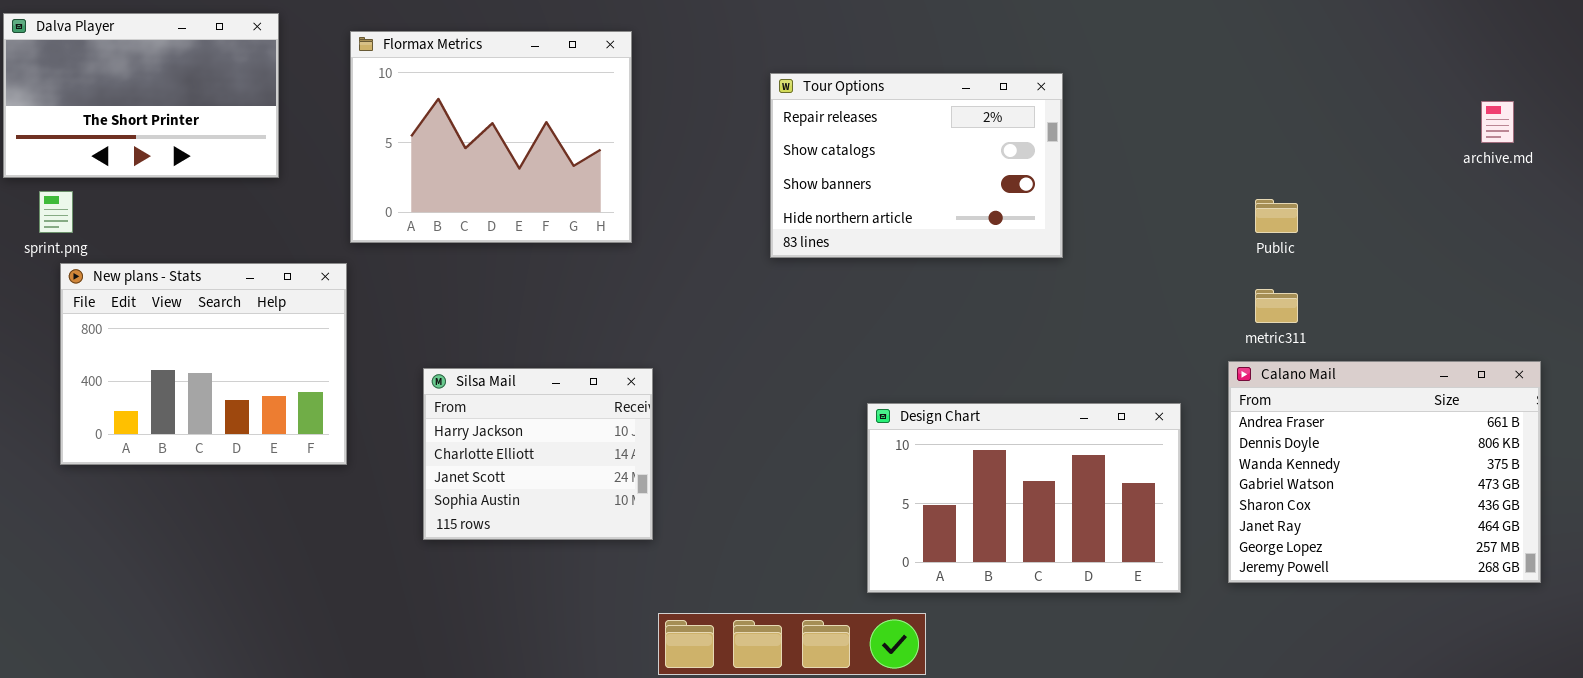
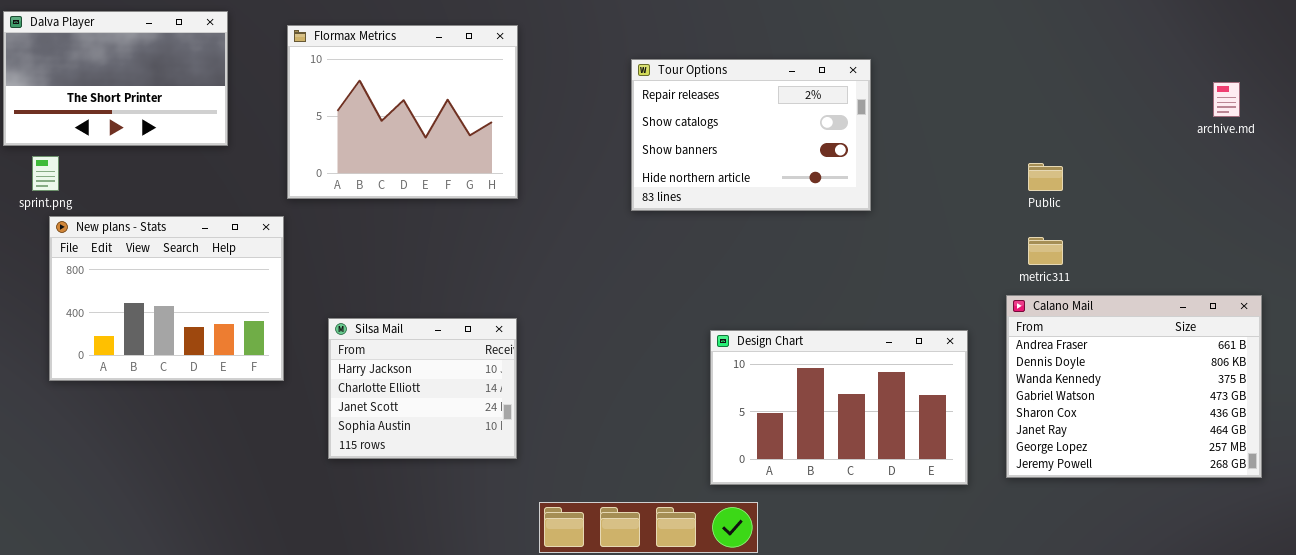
Silsa Mail: [423,368,653,540] -> [328,318,517,459], moved

